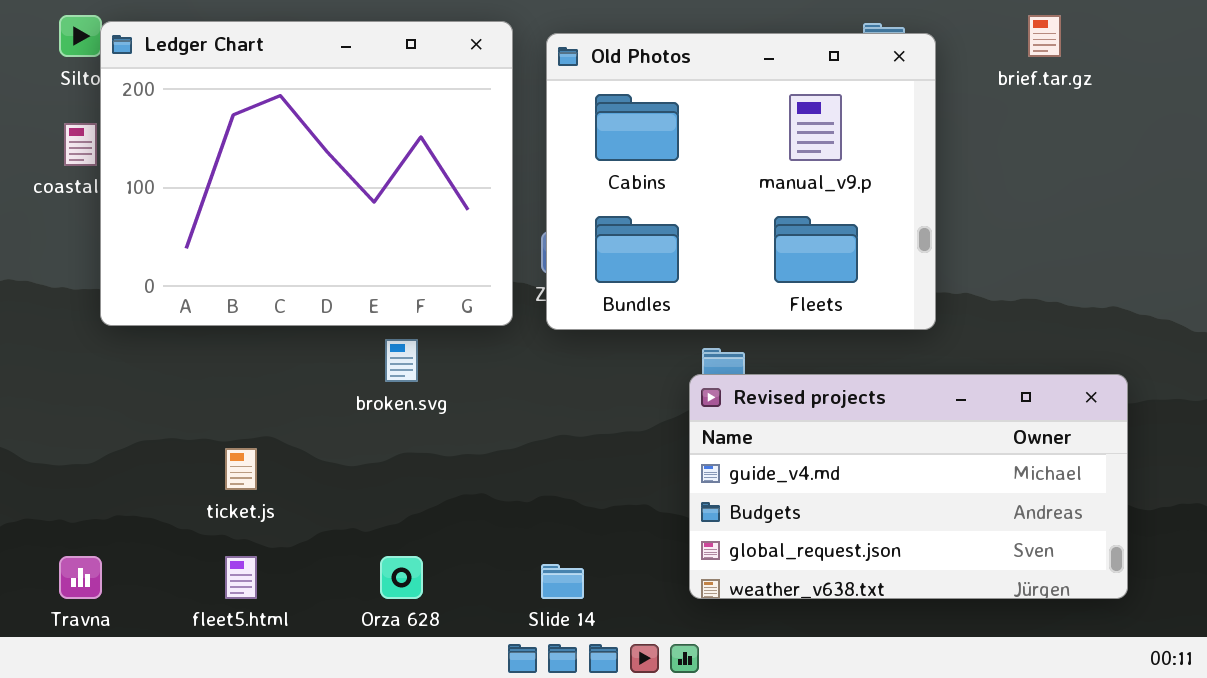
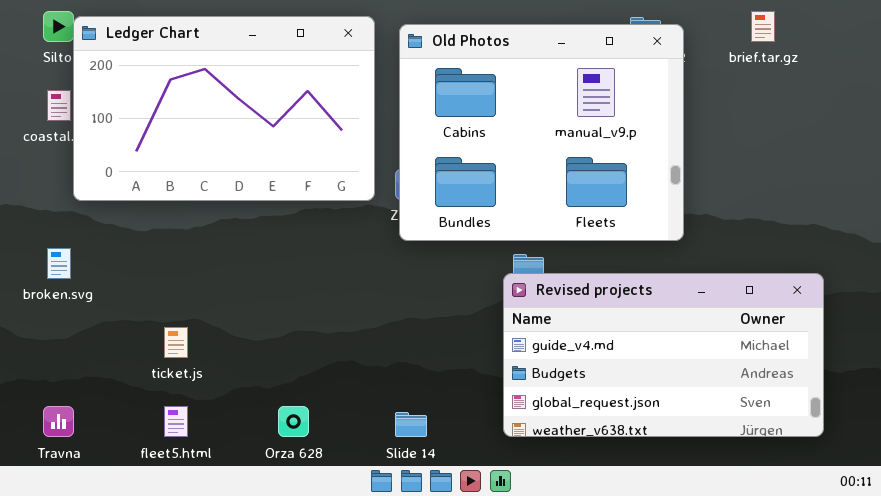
Ledger Chart: [100,21,513,326] -> [73,16,375,201], resized
broken.svg: [385,339,418,382] -> [47,248,71,279], moved

